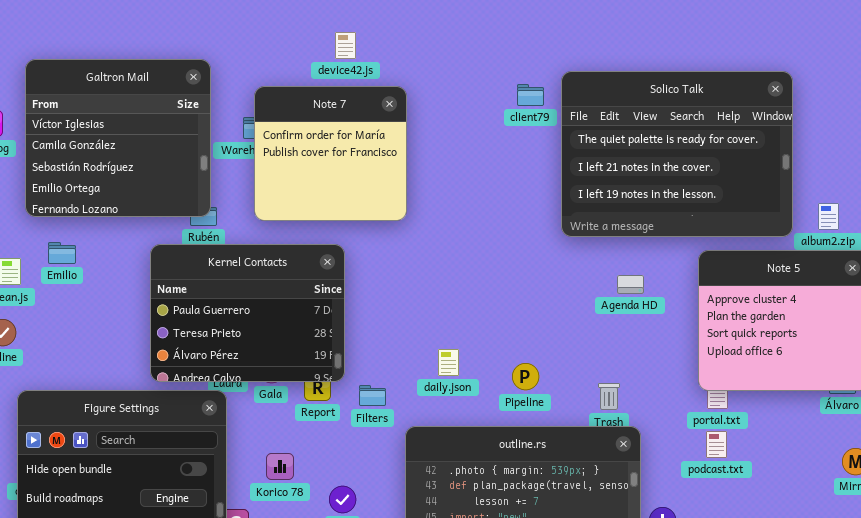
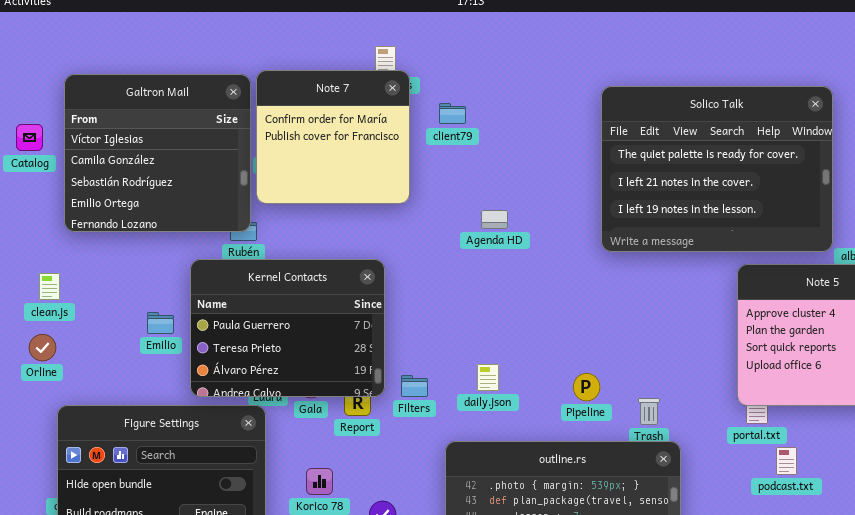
client79: [517,84,544,106] -> [439,103,466,124], moved
Note 7: [254,86,407,221] -> [256,70,410,204], moved
Emilio: [48,242,76,264] -> [147,312,174,334], moved
Agenda HD: [617,275,644,294] -> [481,210,508,229], moved
Pipeline: [512,363,539,390] -> [573,373,600,401], moved
Filters: [359,385,386,406] -> [401,375,428,397], moved
podcast.txt: [706,431,727,458] -> [776,447,797,475], moved

